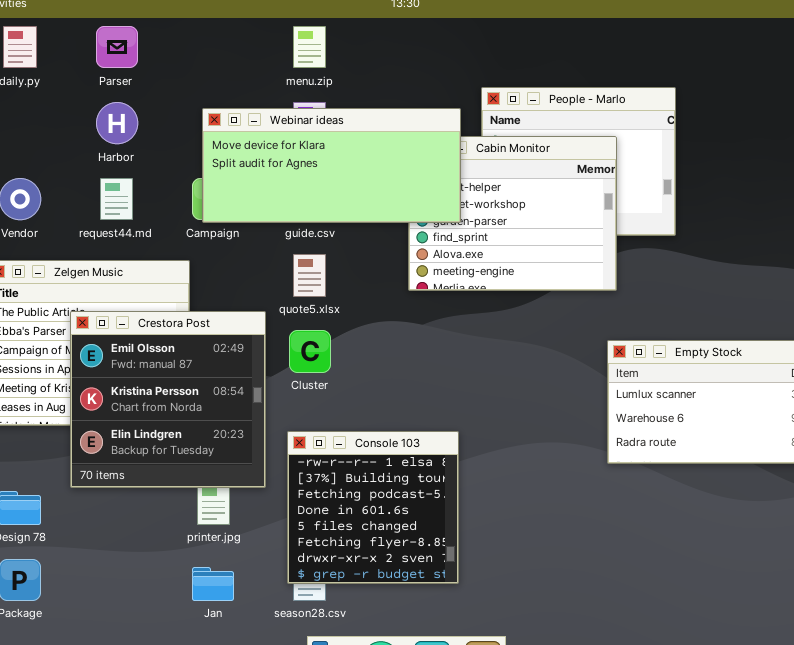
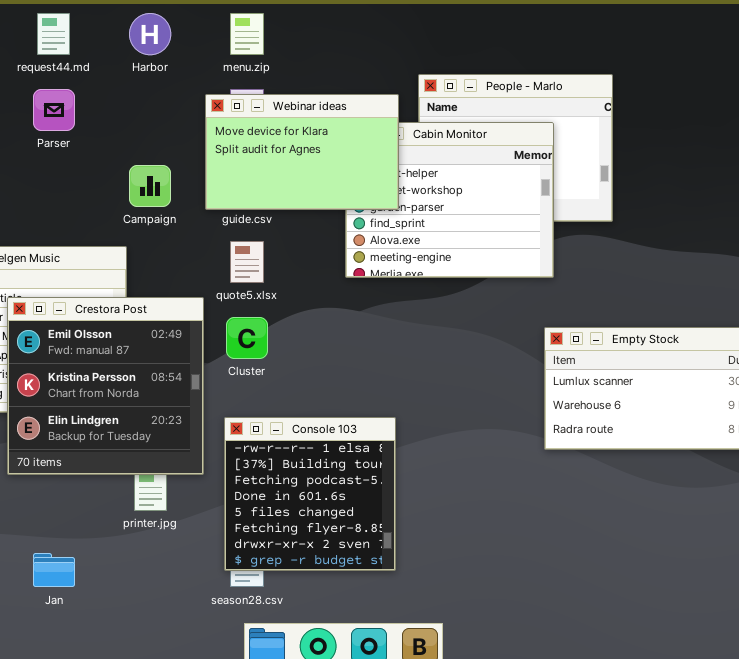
Parser: [96,26,138,68] -> [33,89,75,131], moved
Harbor: [96,102,138,144] -> [129,13,171,55], moved
Webinar ideas: [202,108,461,223] -> [205,94,399,210], resized
request44.md: [100,178,133,220] -> [37,13,70,55], moved
Jan: [192,567,234,601] -> [33,553,75,587], moved

